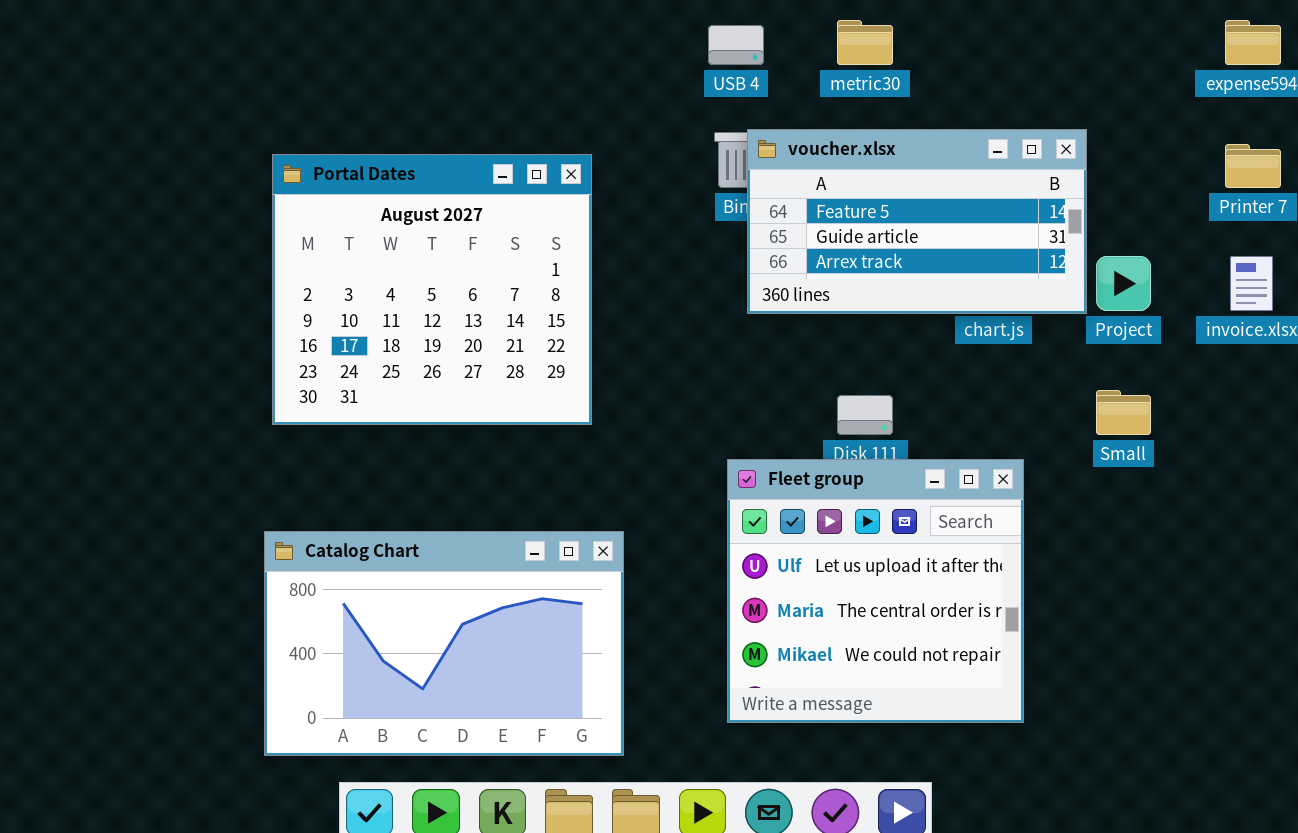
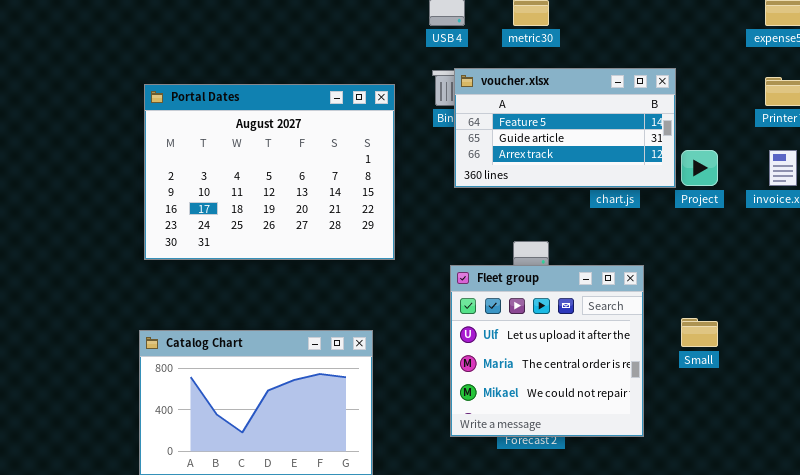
Portal Dates: [272,154,592,425] -> [144,84,395,260], resized
Small: [1096,390,1151,435] -> [681,318,718,347], moved
Fleet group: [727,459,1024,723] -> [450,265,644,437], moved

